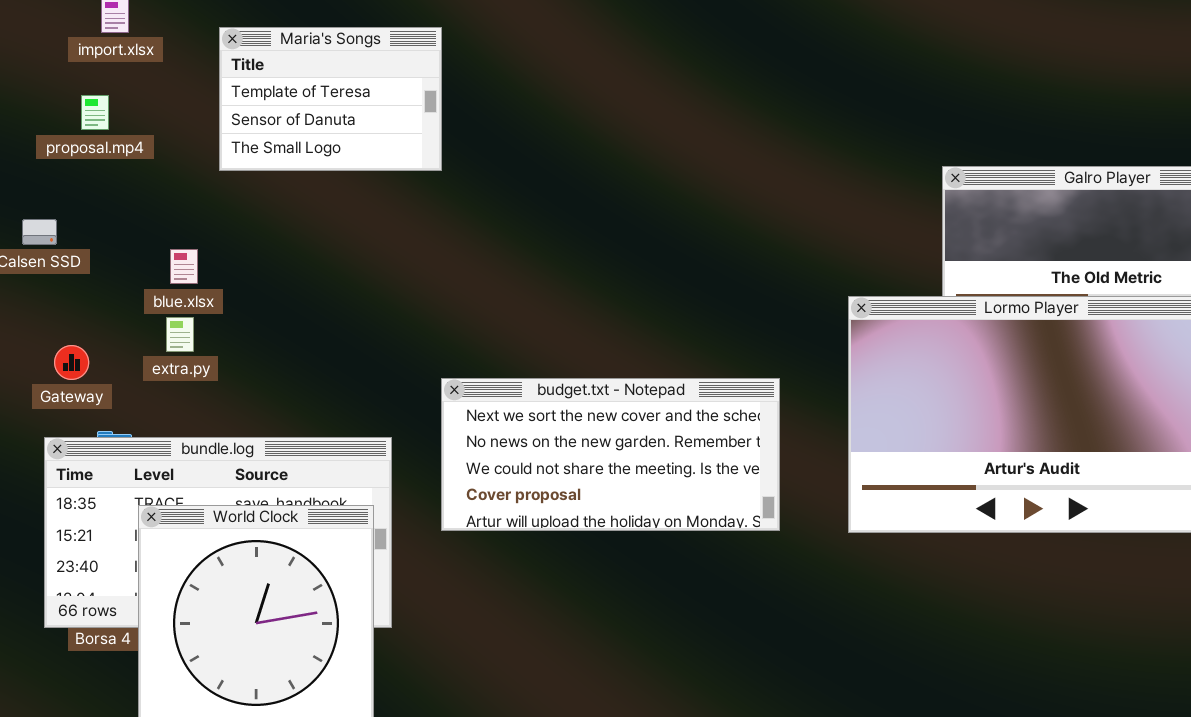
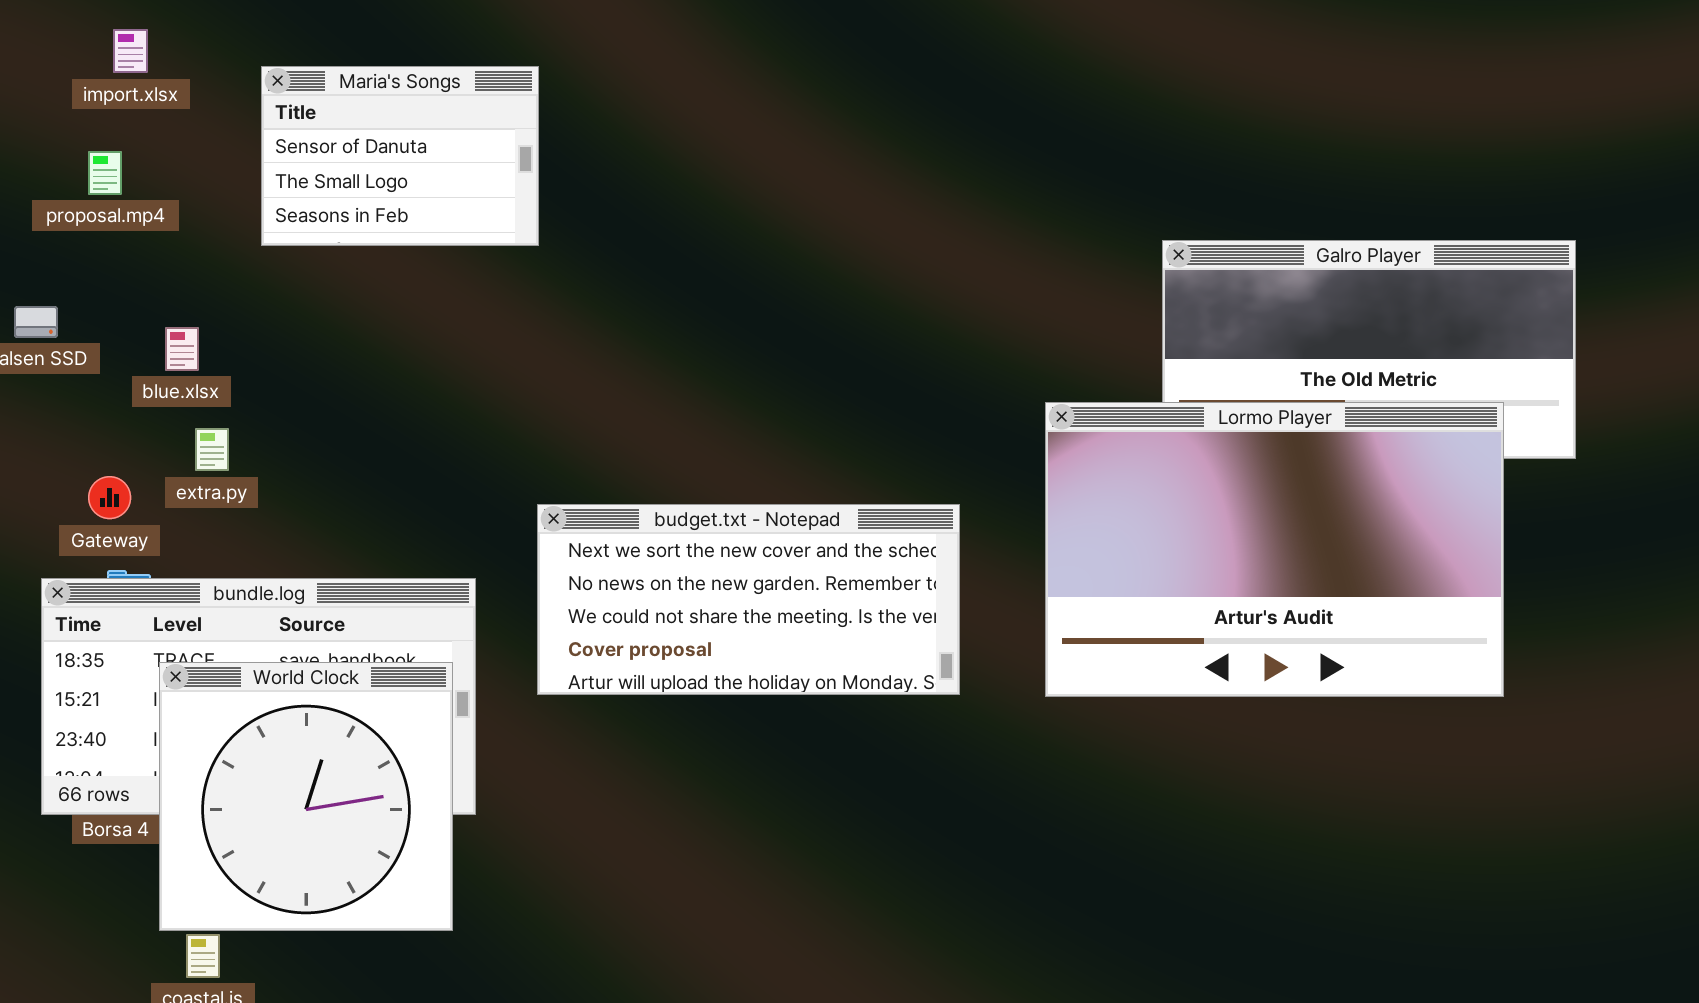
Maria's Songs: [219,27,442,171] -> [261,66,539,246], scrolled down 1 row
blue.xlsx: [170,249,198,284] -> [165,327,199,371], moved
Gateway: [54,345,89,380] -> [88,476,131,519], moved

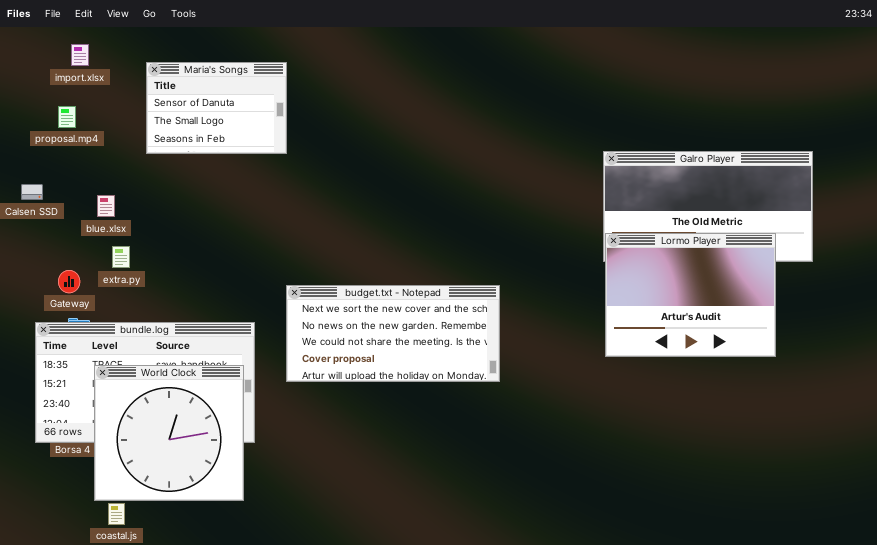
Lormo Player: [1045,402,1504,697] -> [605,233,776,357], resized

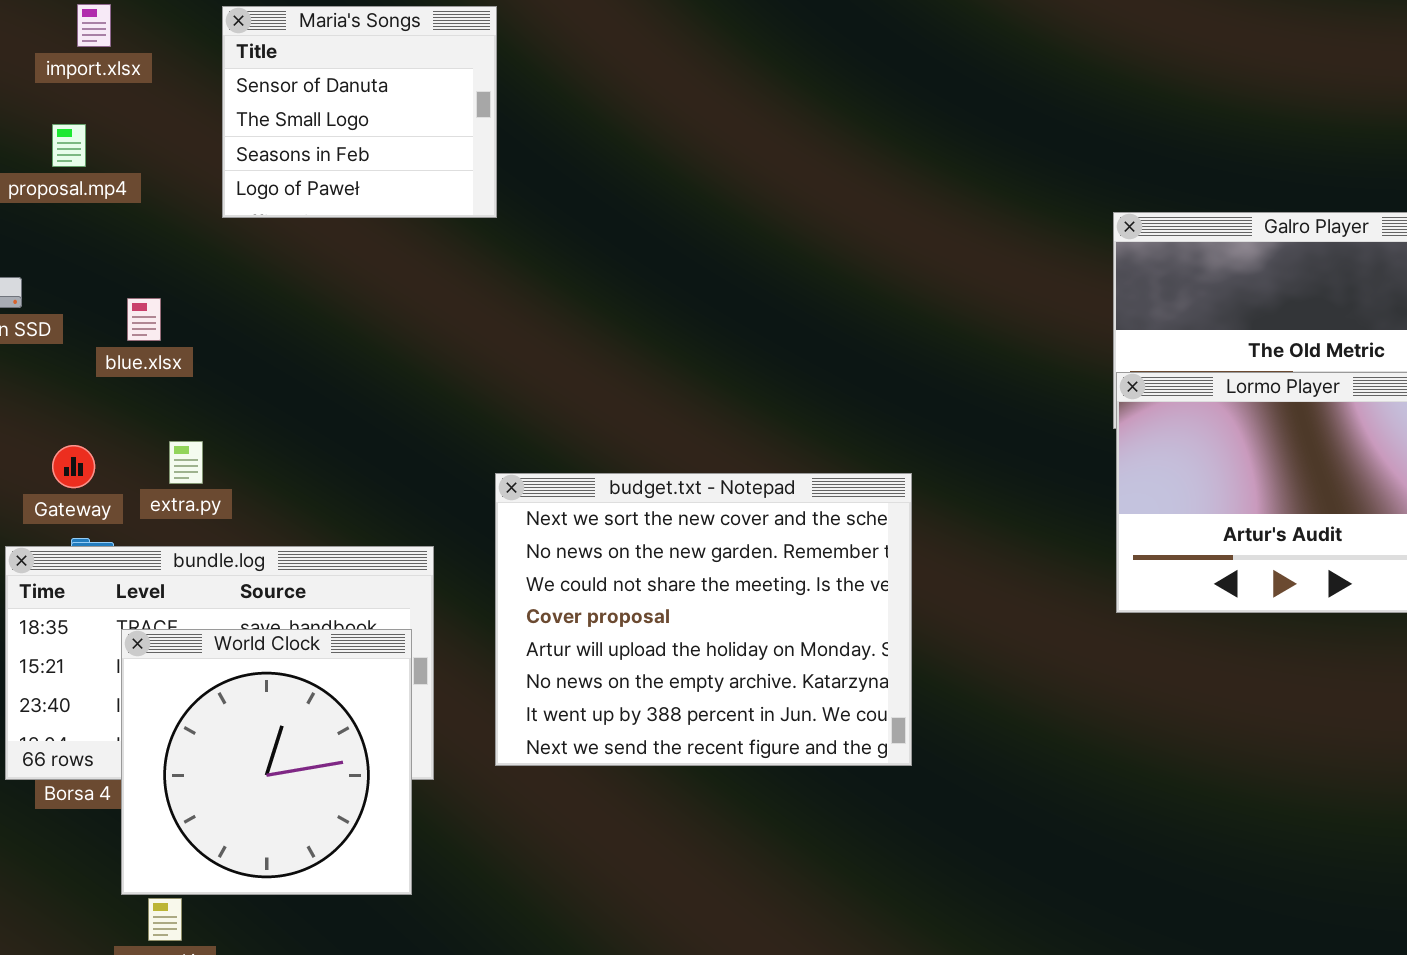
Maria's Songs: [146,62,287,154] -> [222,6,497,218], resized
extra.py: [112,246,130,268] -> [169,441,203,484], moved
budget.txt - Notepad: [286,285,500,382] -> [495,473,912,766], resized

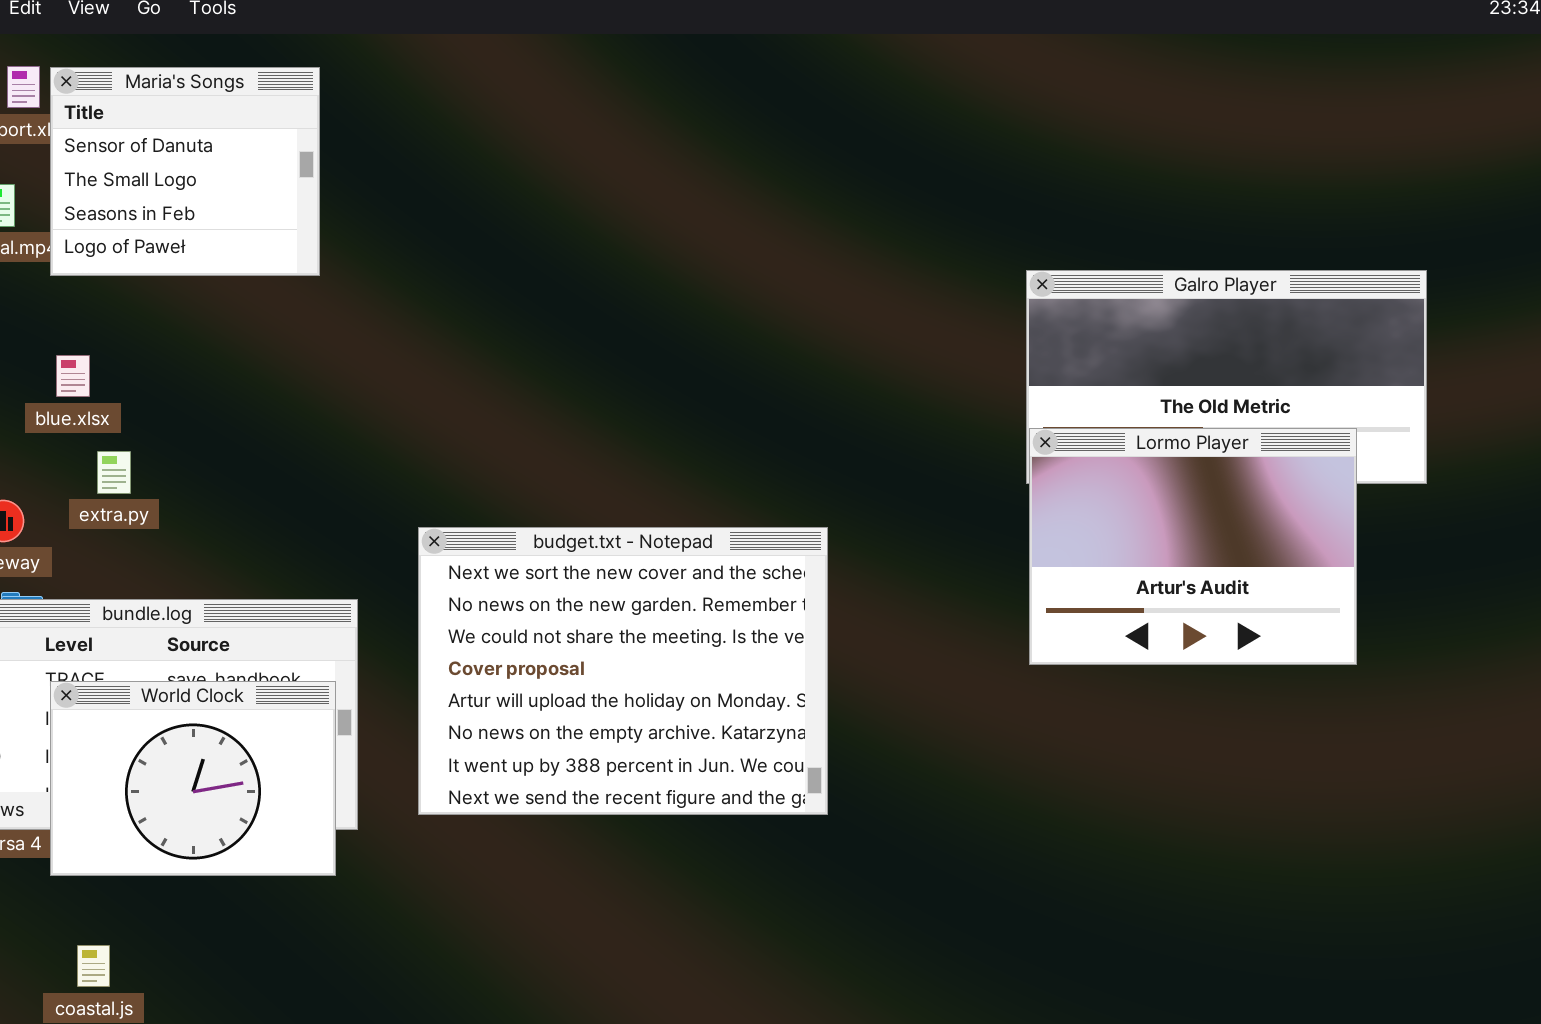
Maria's Songs: [222,6,497,218] -> [50,67,320,276], moved
extra.py: [169,441,203,484] -> [97,451,131,494], moved
World Clock: [121,629,412,895] -> [50,681,336,876], resized

